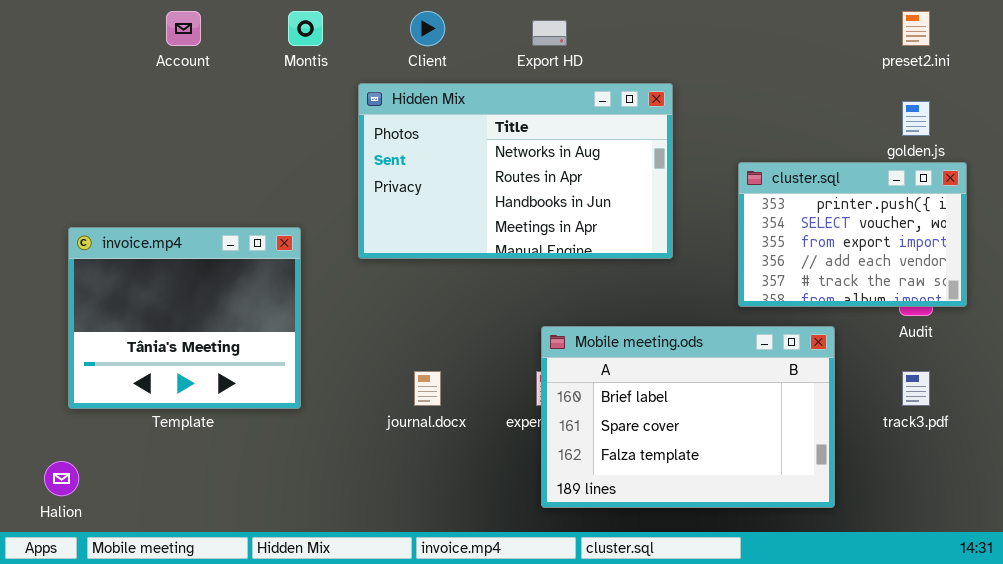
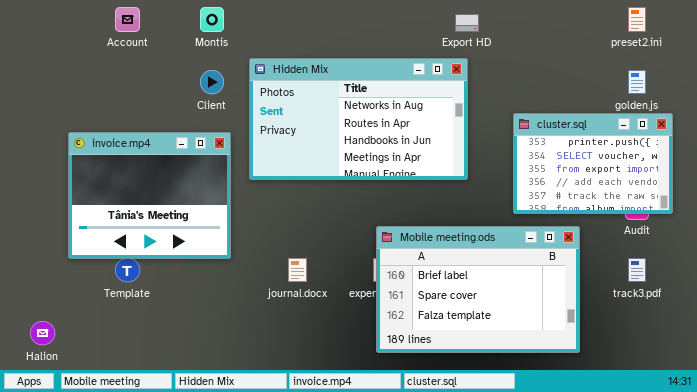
Client: [410,11,445,46] -> [200,70,224,94], moved
Export HD: [532,20,567,46] -> [455,14,479,32], moved
invoice.mp4: [68,227,301,409] -> [68,132,231,259], moved

